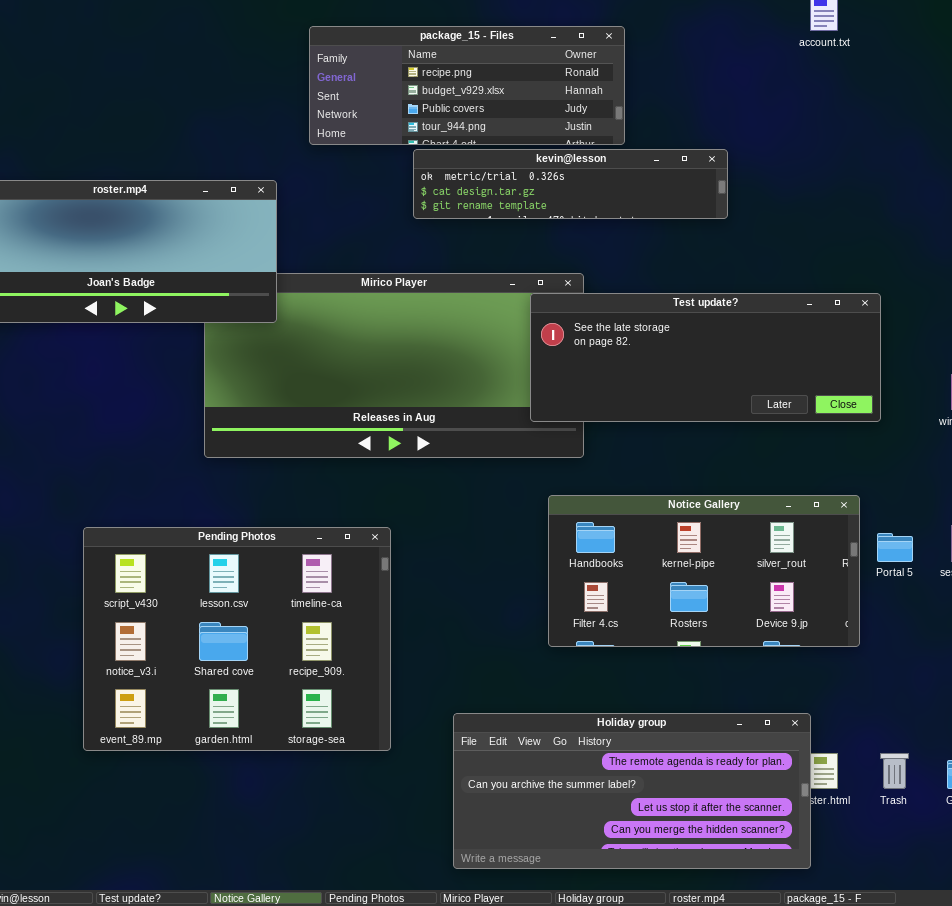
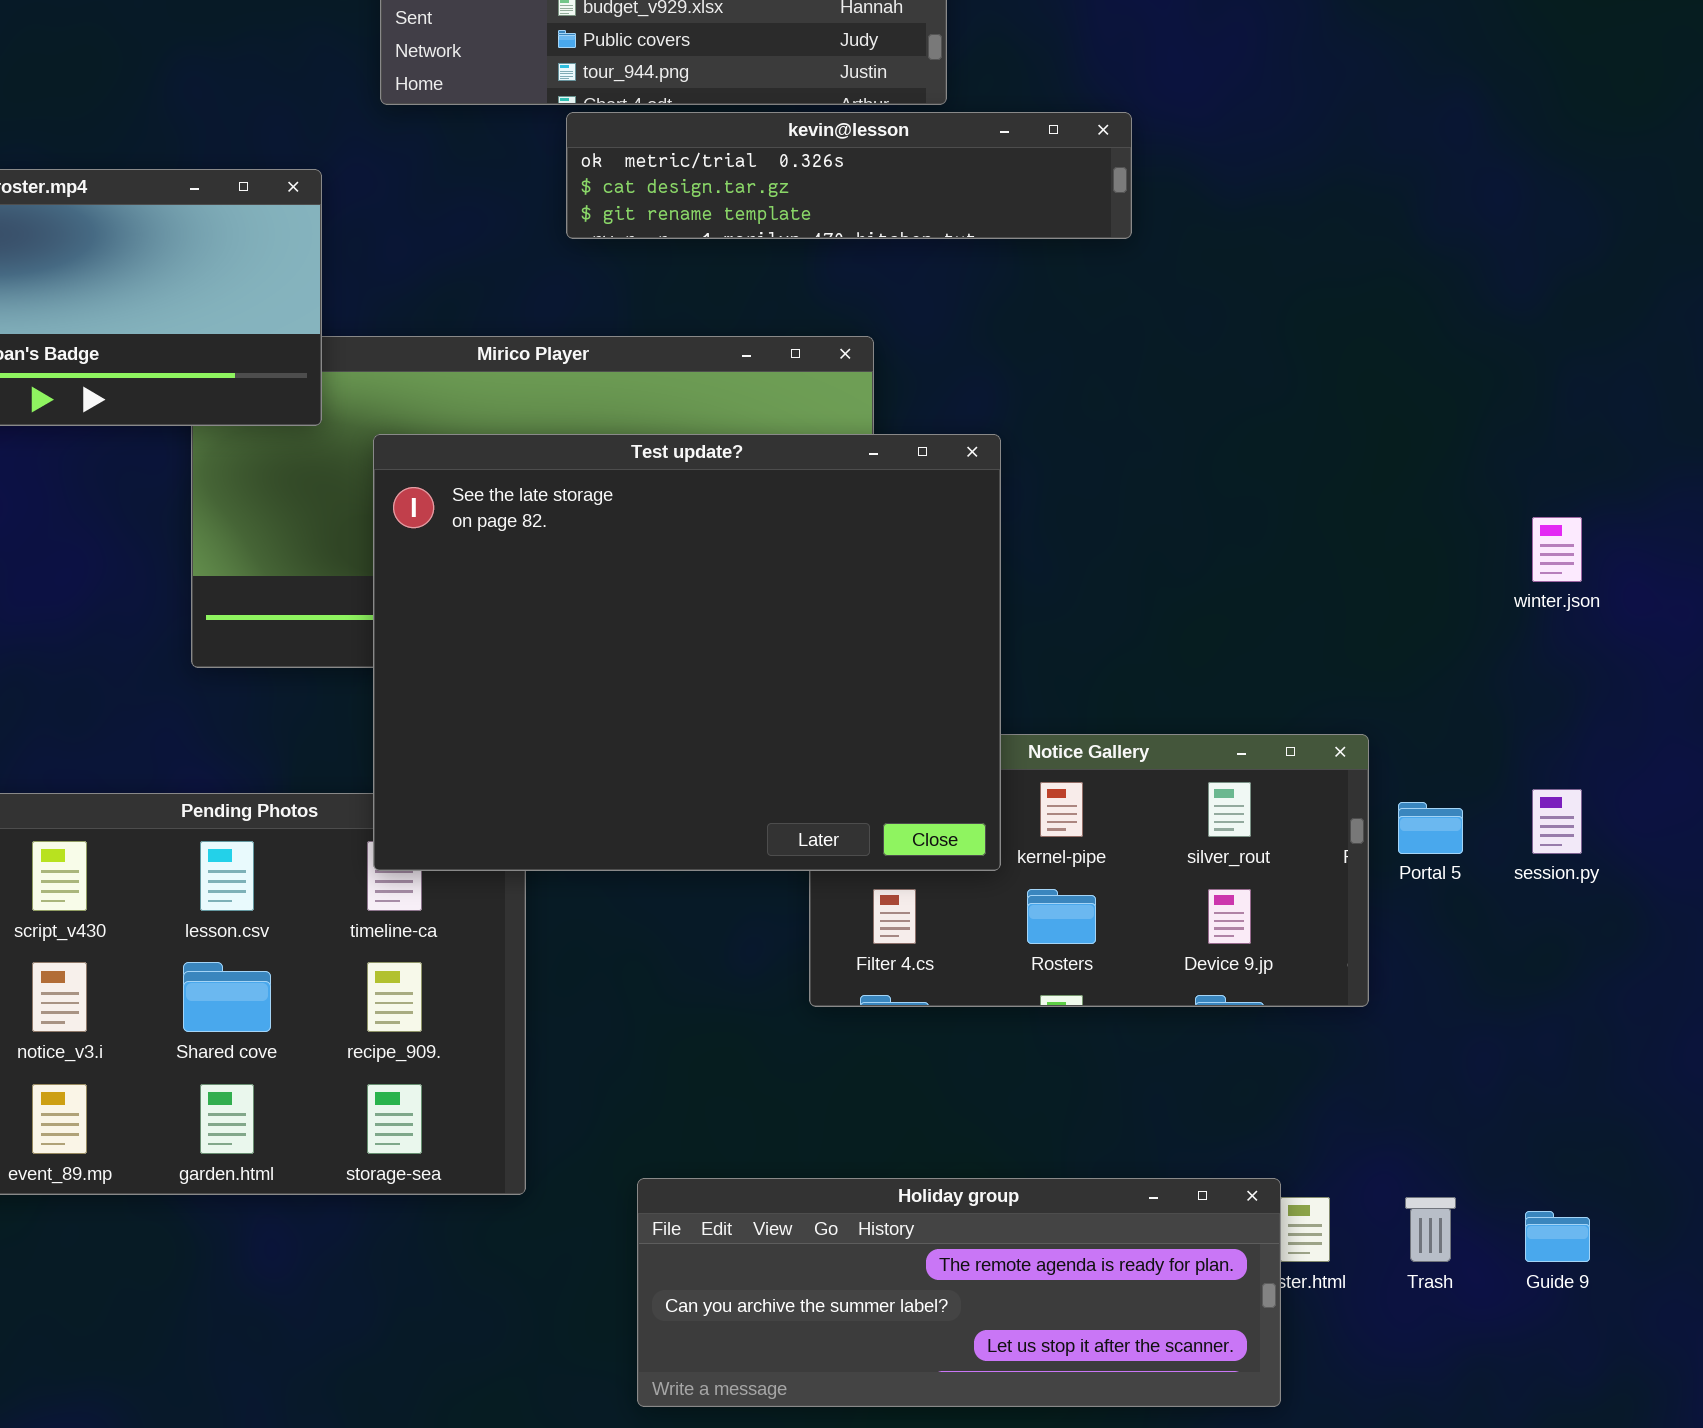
Test update?: [530,293,881,422] -> [373,434,1001,871], moved, resized
Holiday group: [453,713,811,869] -> [637,1178,1281,1407], resized

